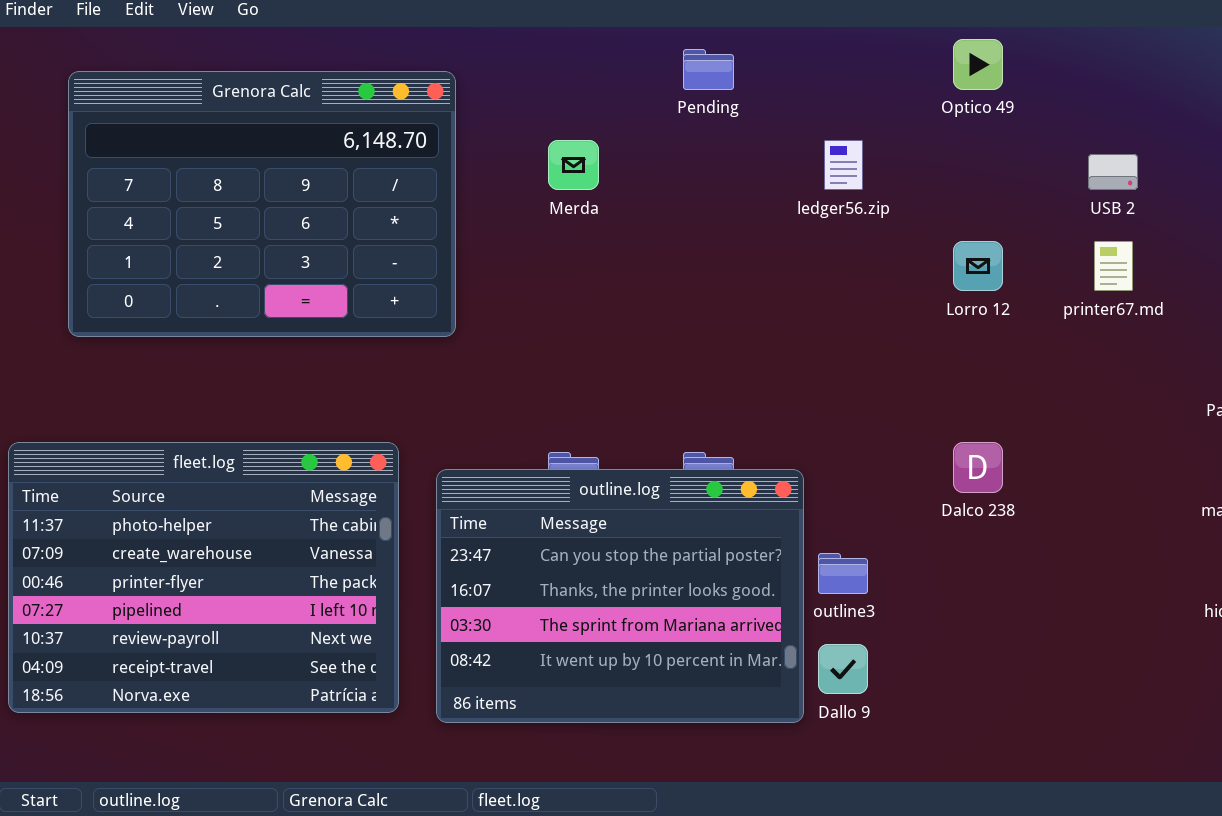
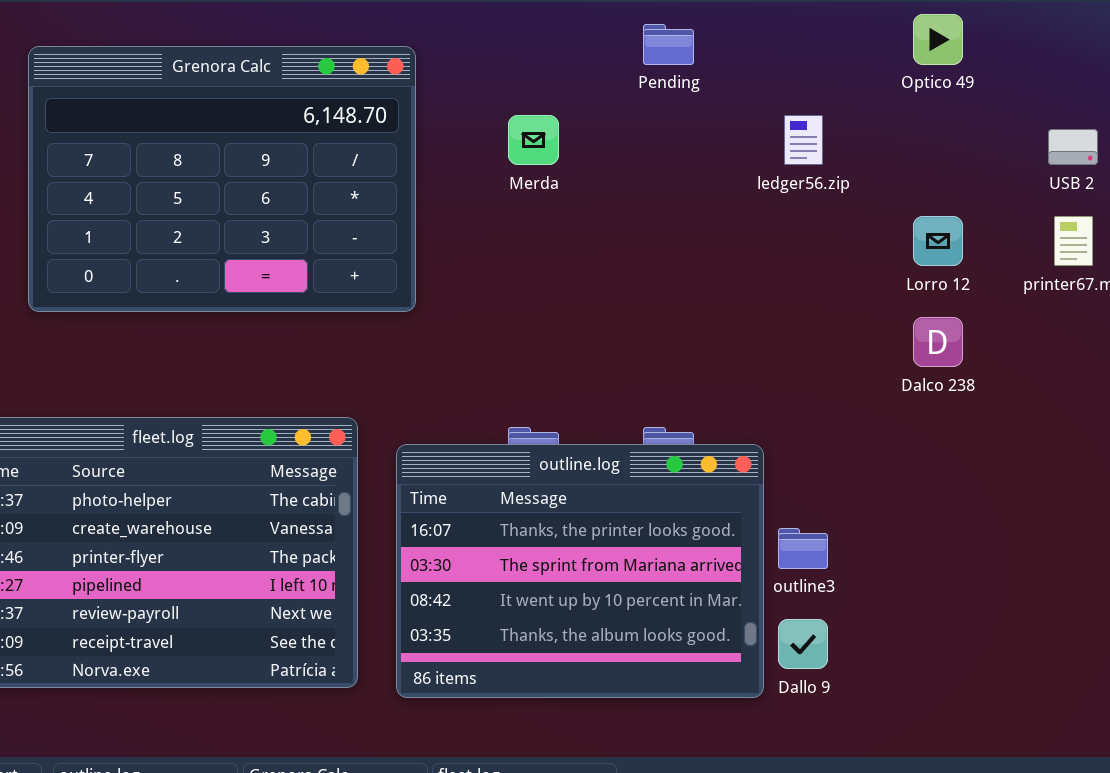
Dalco 238: [953,442,1003,493] -> [913,317,963,367], moved
outline.log: [436,469,804,723] -> [396,444,764,698], scrolled down 1 row

